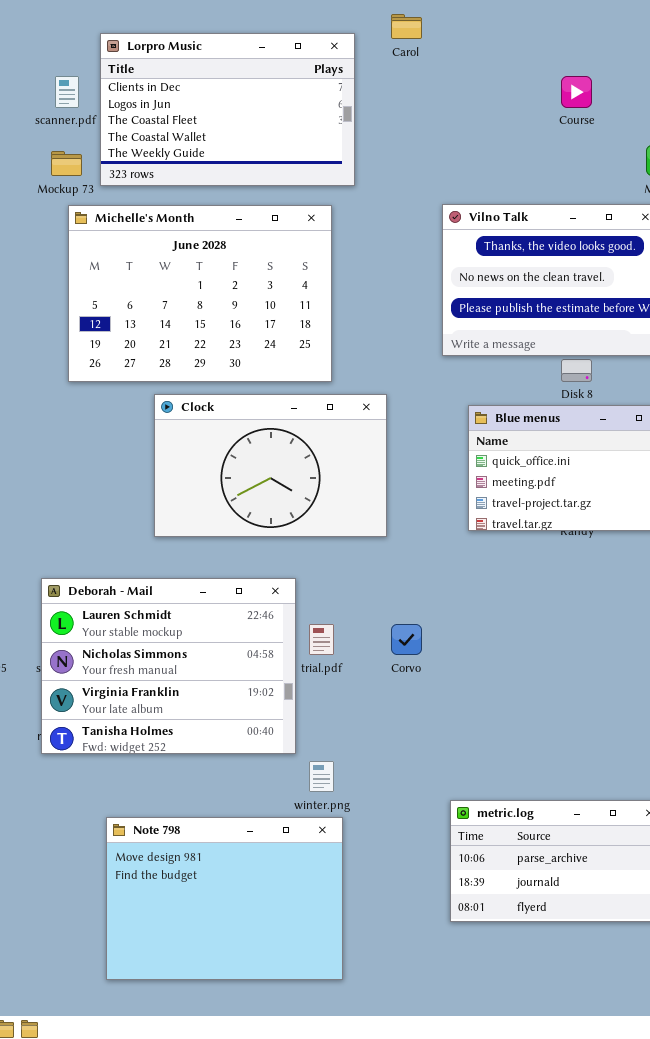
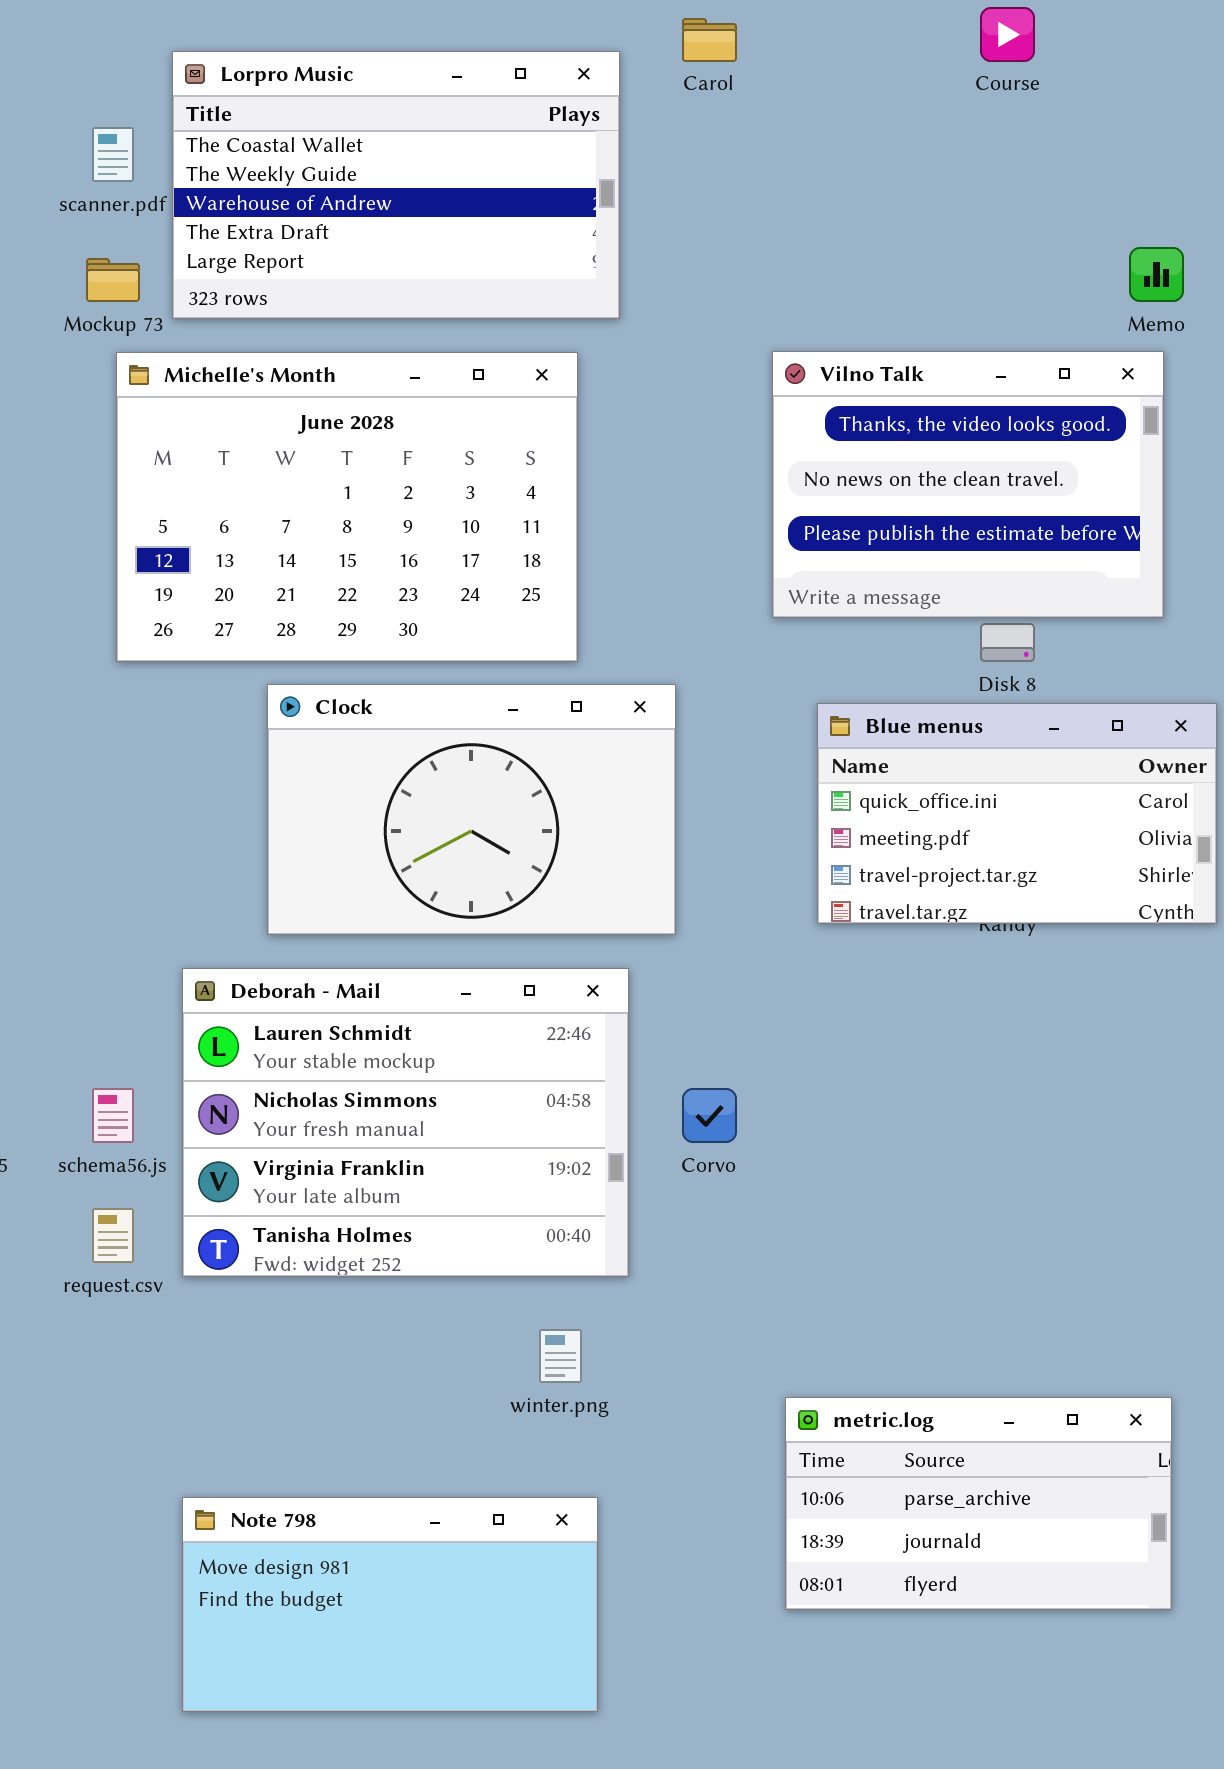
Lorpro Music: [100,33,355,186] -> [172,51,620,319], scrolled down 3 rows
Course: [561,76,592,108] -> [980,7,1035,62], moved
Deborah - Mail: [41,578,296,754] -> [182,968,629,1277], moved
Note 798: [106,817,343,980] -> [182,1497,598,1712], resized

